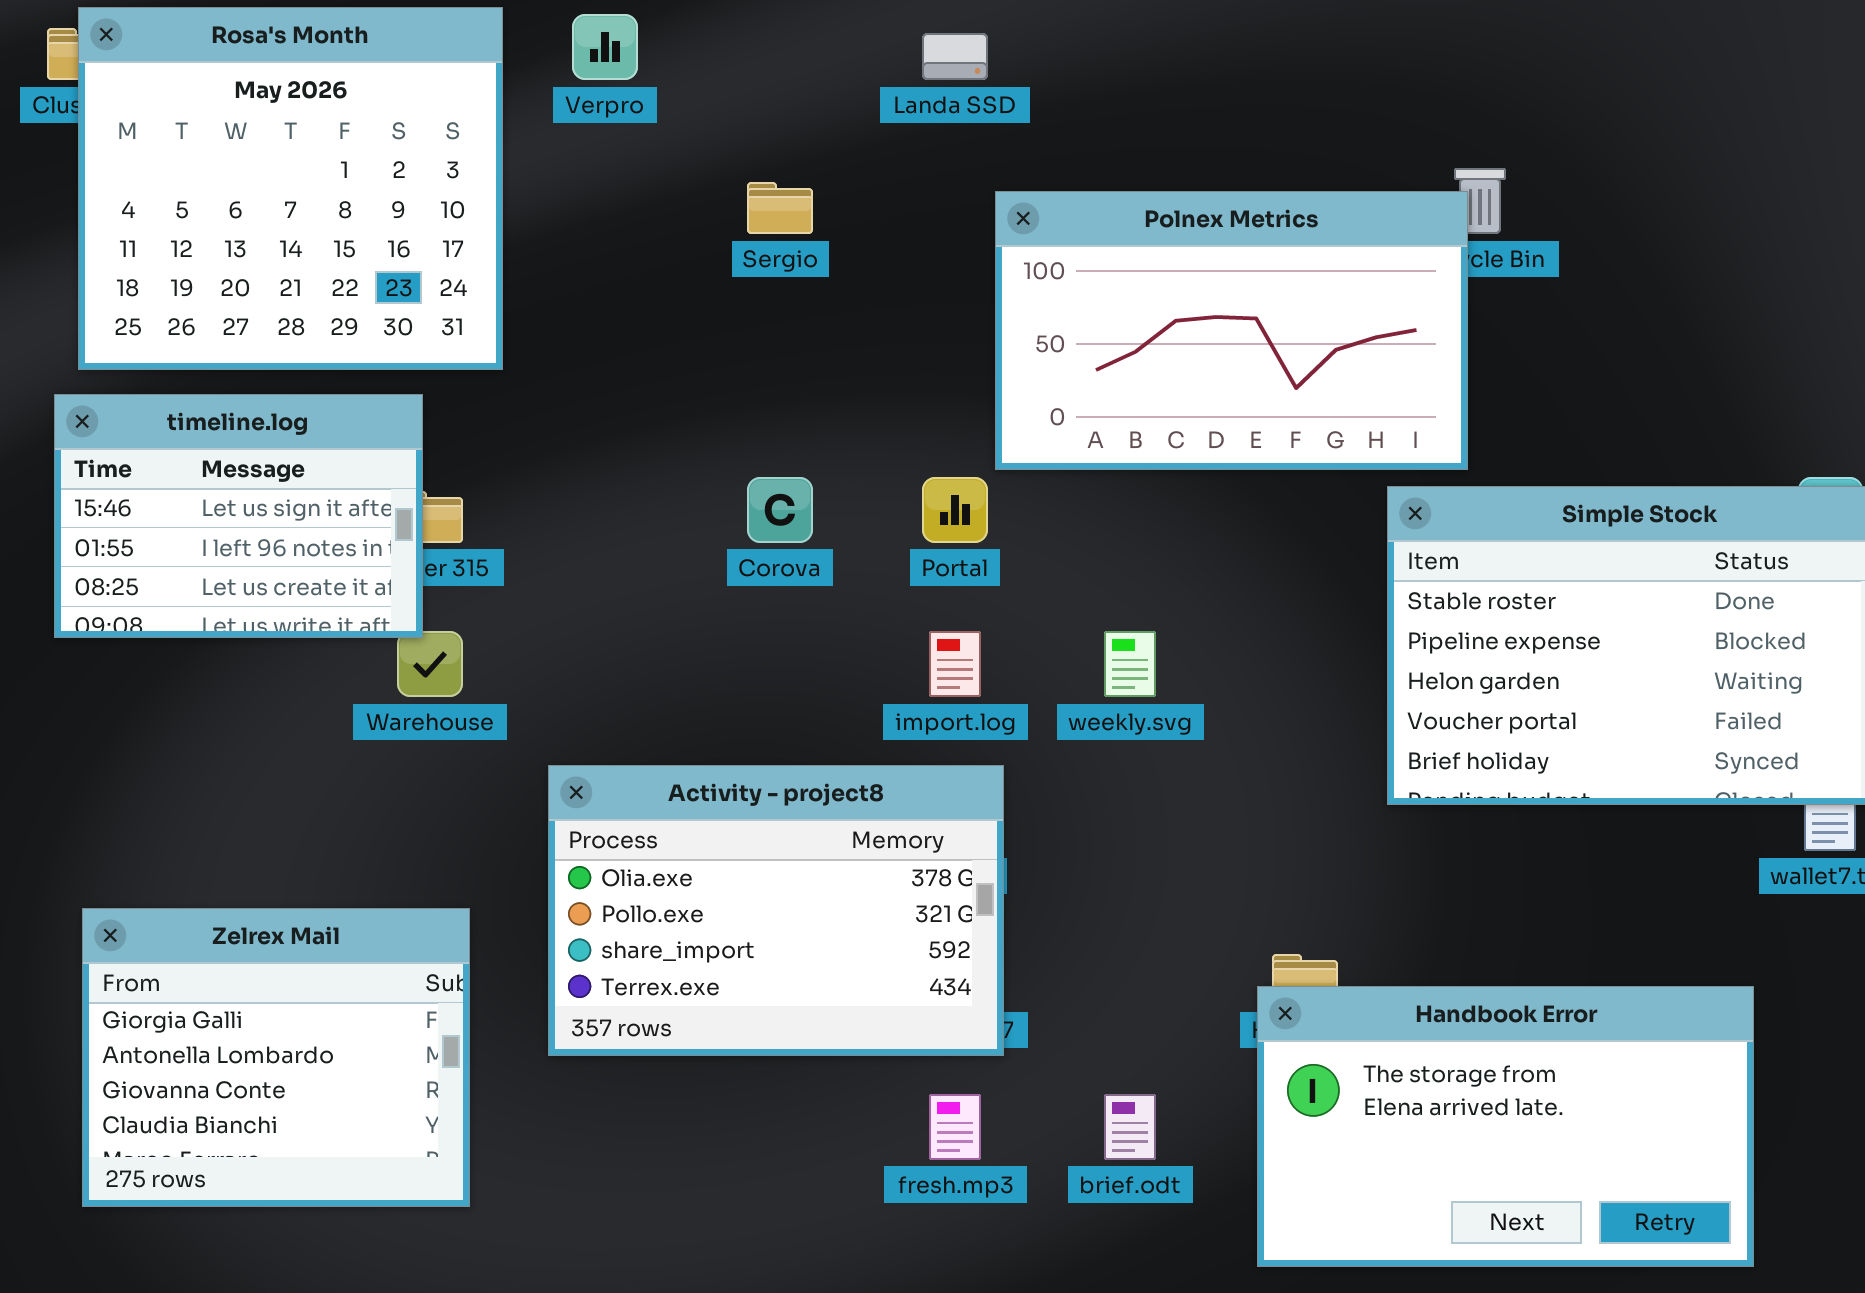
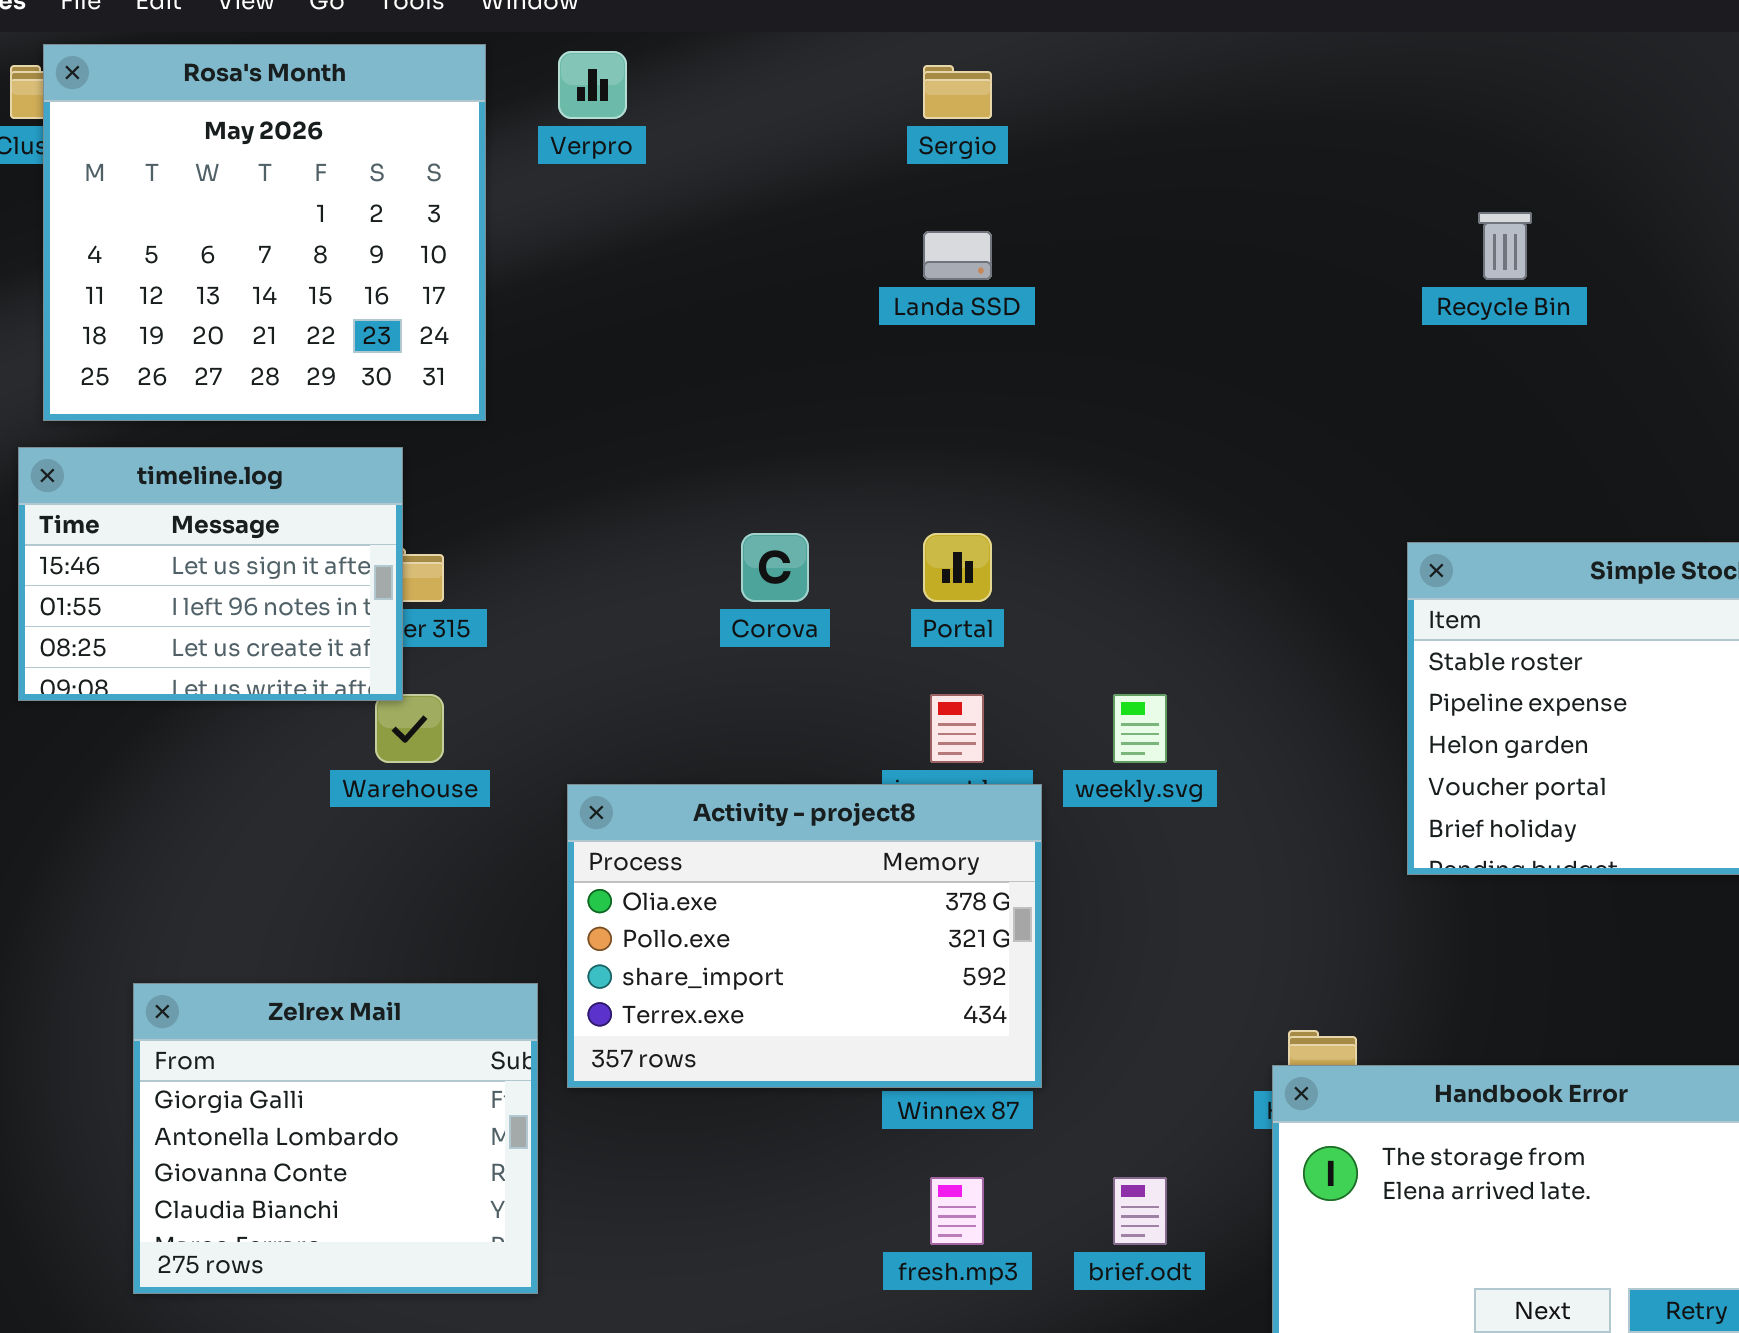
Landa SSD: [922,33,988,80] -> [923,231,992,280], moved
Sergio: [747,182,813,234] -> [923,65,992,119], moved
Polnex Metrics: [995,191,1468,470] -> none, closed
Activity - project8: [548,765,1004,1056] -> [567,784,1042,1088], moved
Zelrex Mail: [82,908,470,1207] -> [133,983,538,1294], moved

